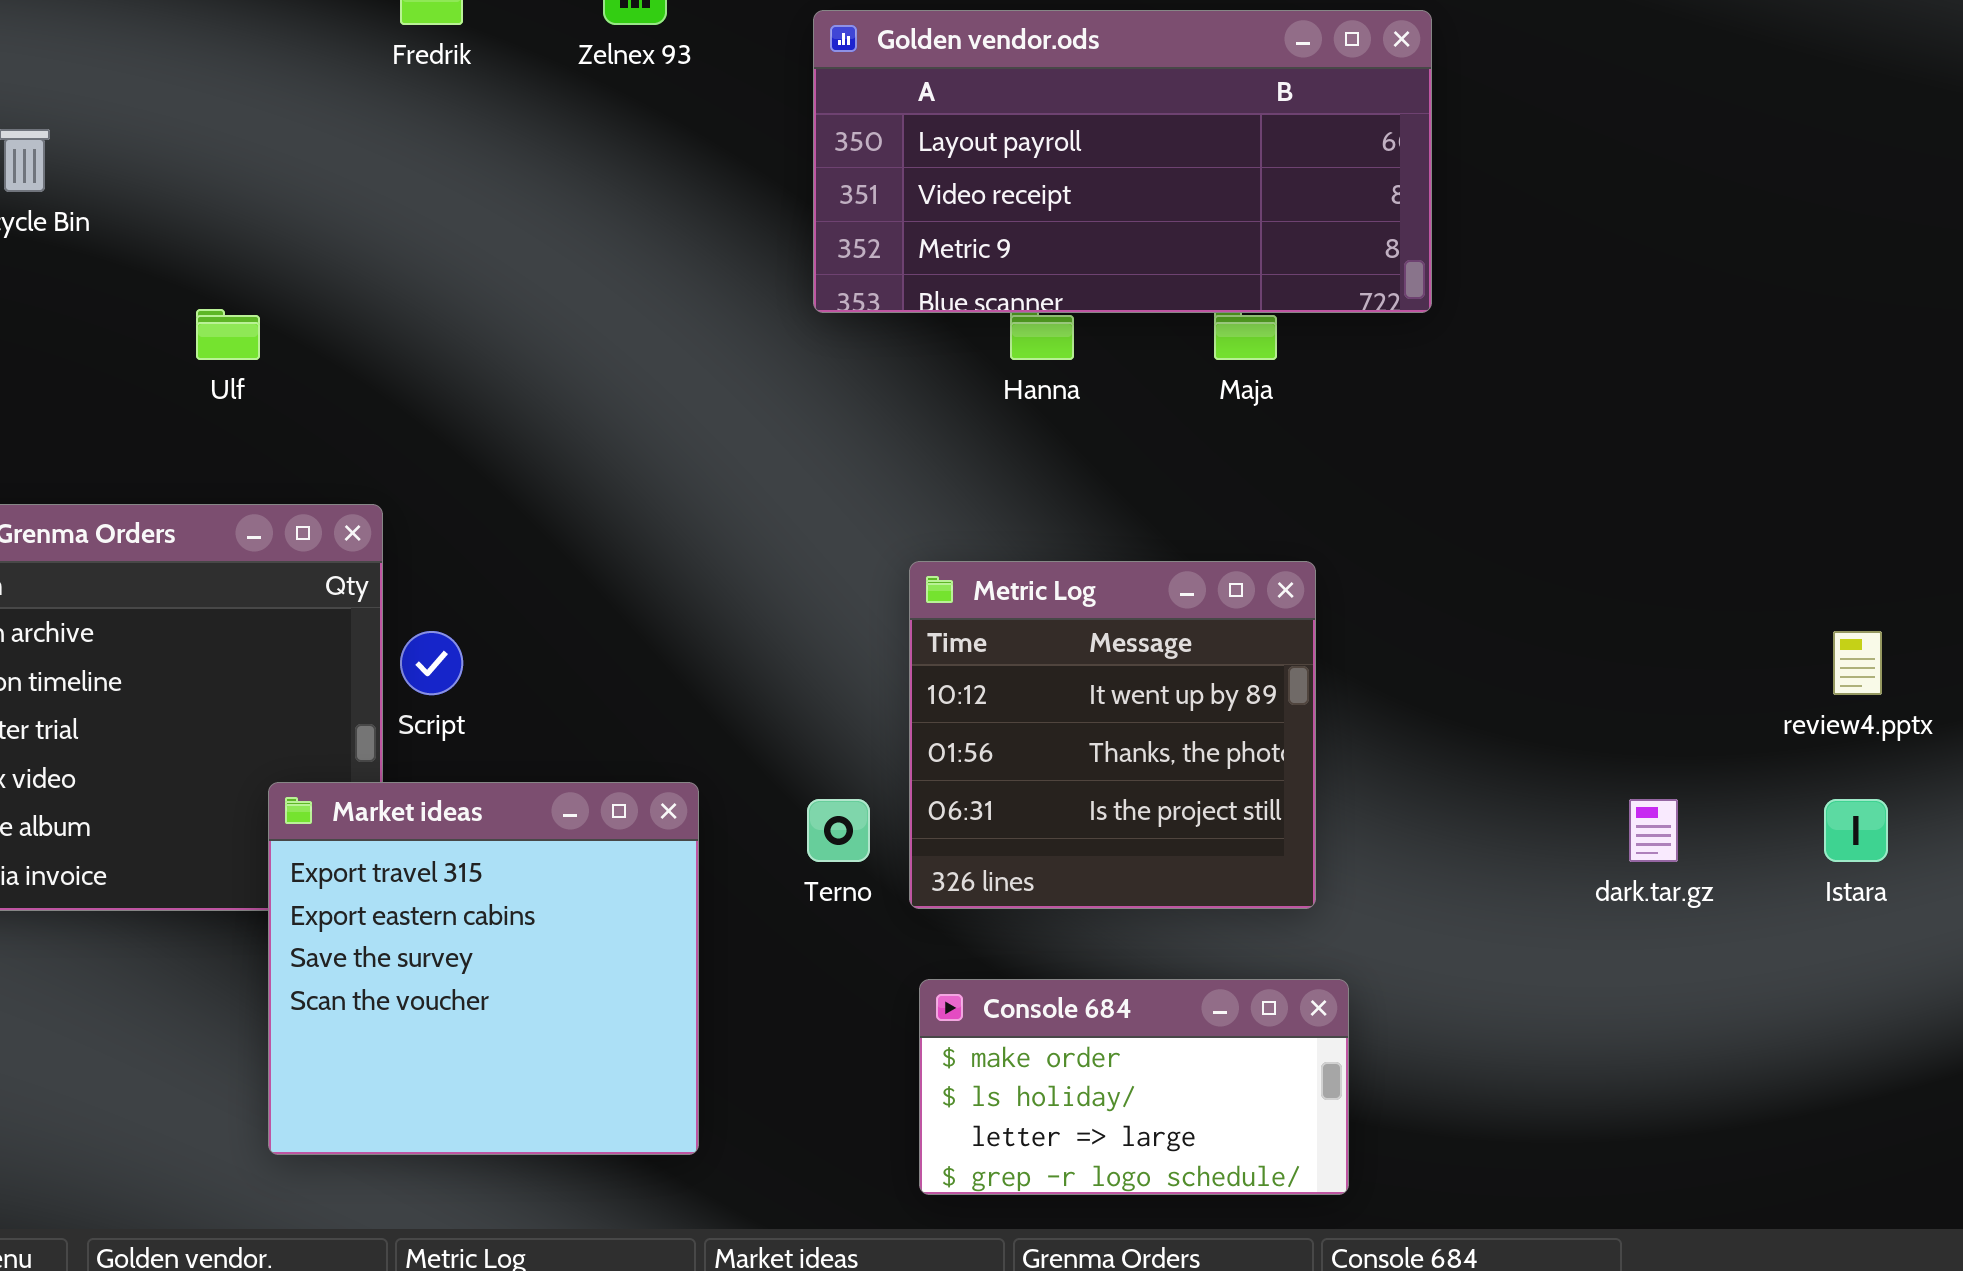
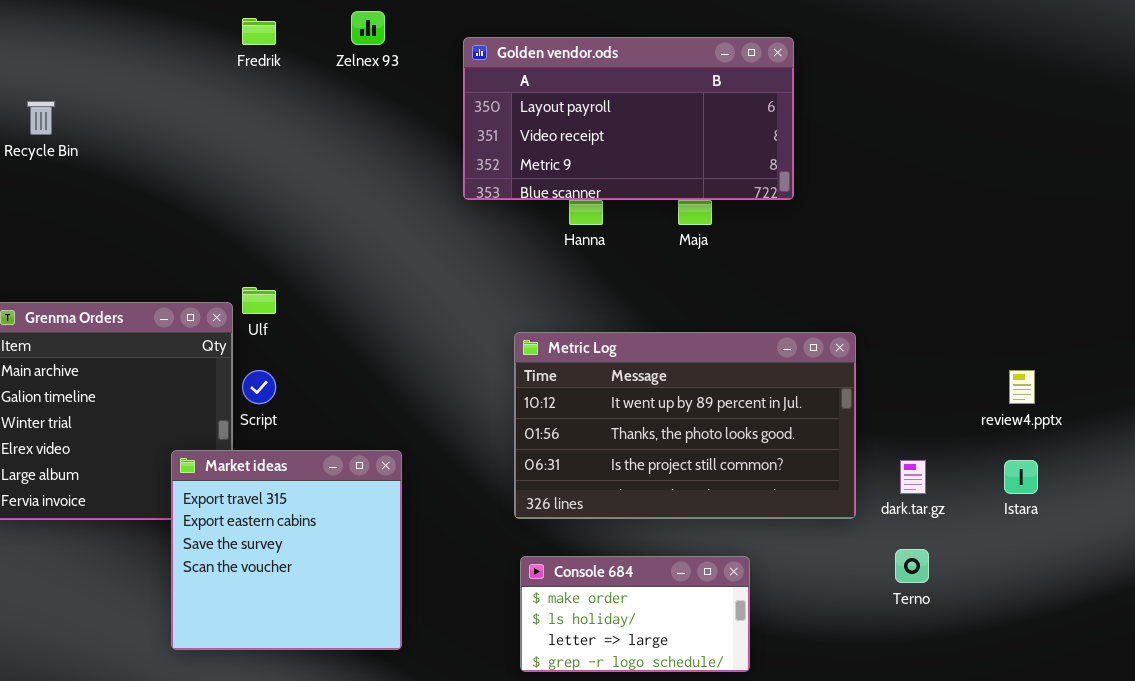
Ulf: [196,309,260,360] -> [242,287,276,314], moved
Metric Log: [909,561,1316,909] -> [514,332,856,519], resized
Terno: [807,799,870,862] -> [895,549,929,583], moved

